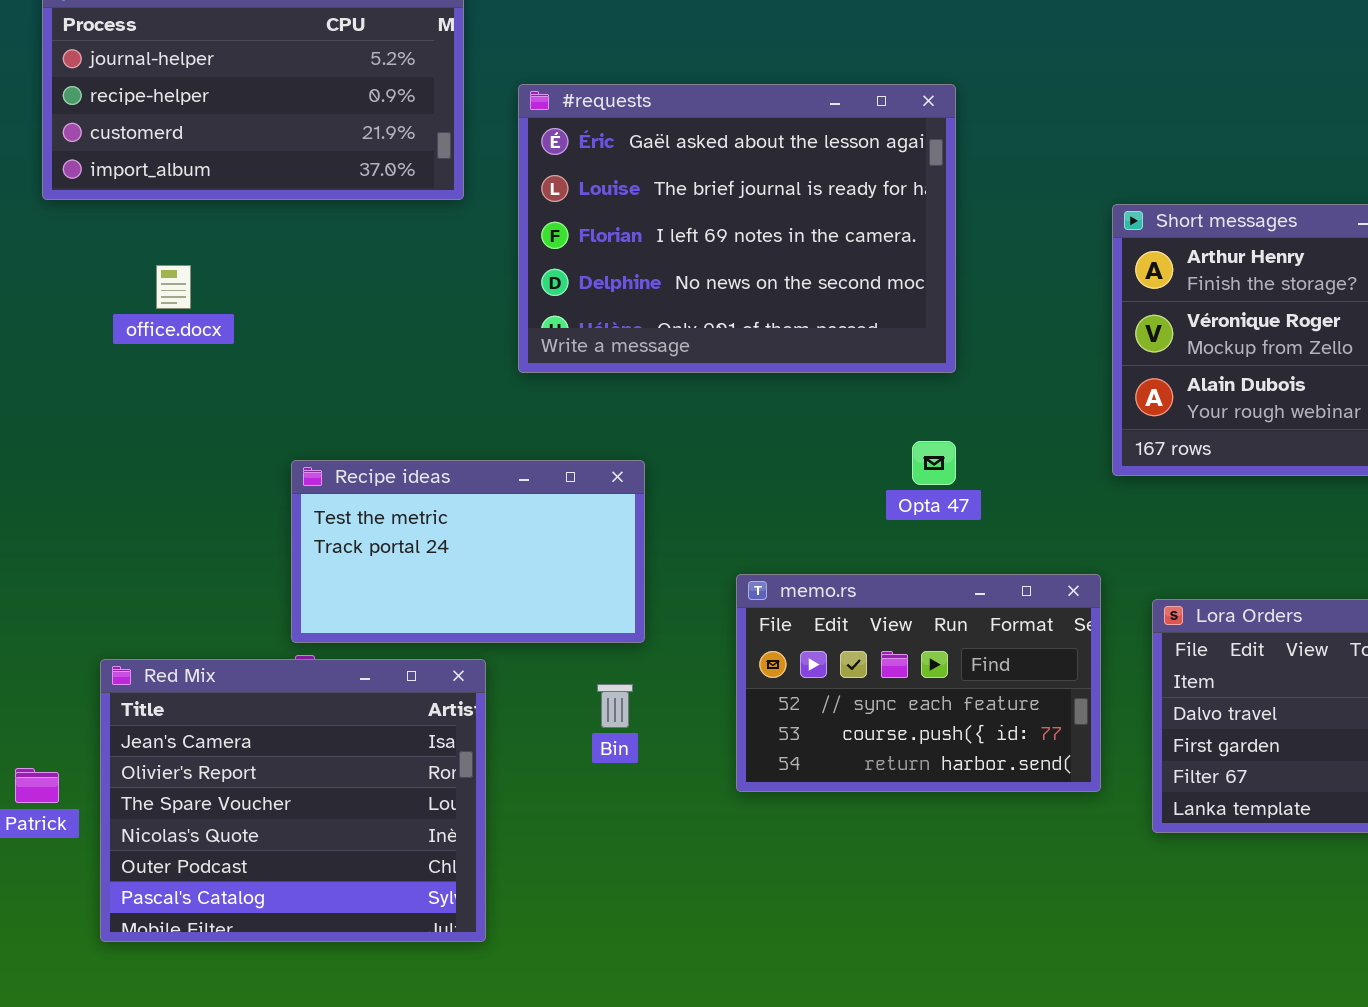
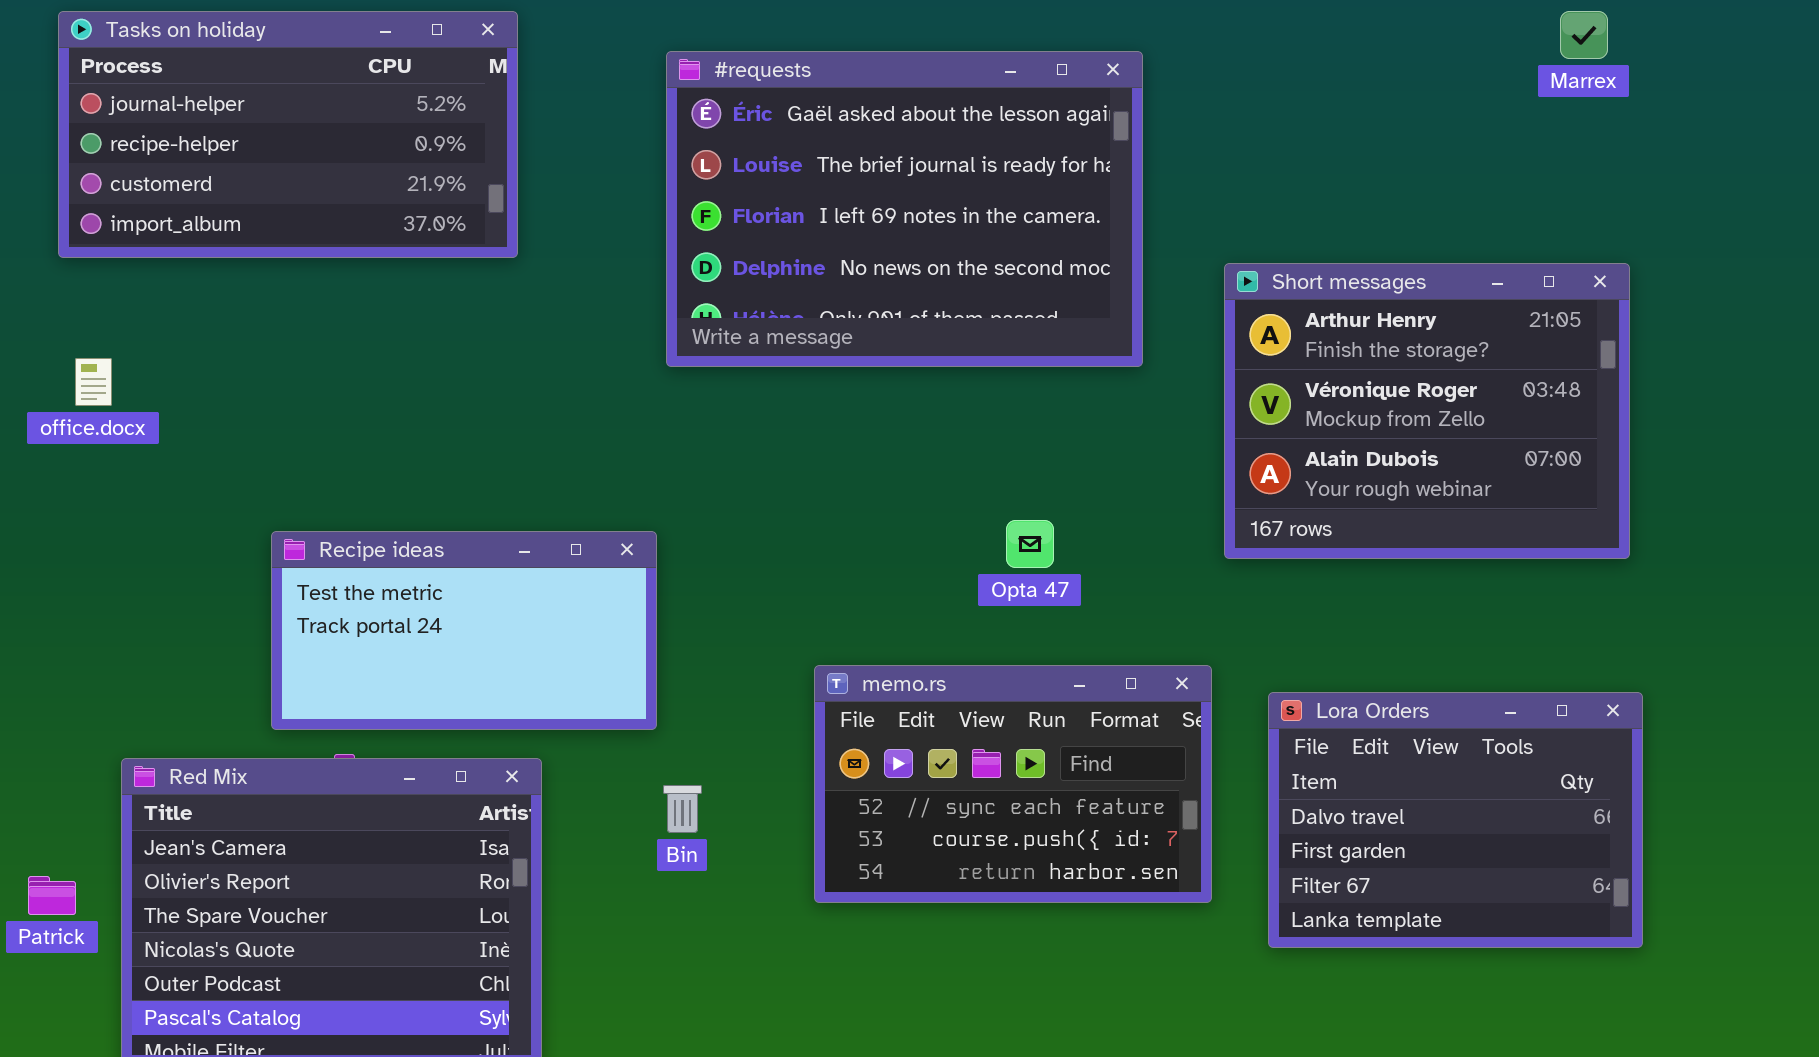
#requests: [518,84,956,373] -> [666,51,1143,367], moved
office.docx: [156,265,191,309] -> [75,358,112,406], moved
Recipe ideas: [291,460,645,643] -> [271,531,657,730], moved

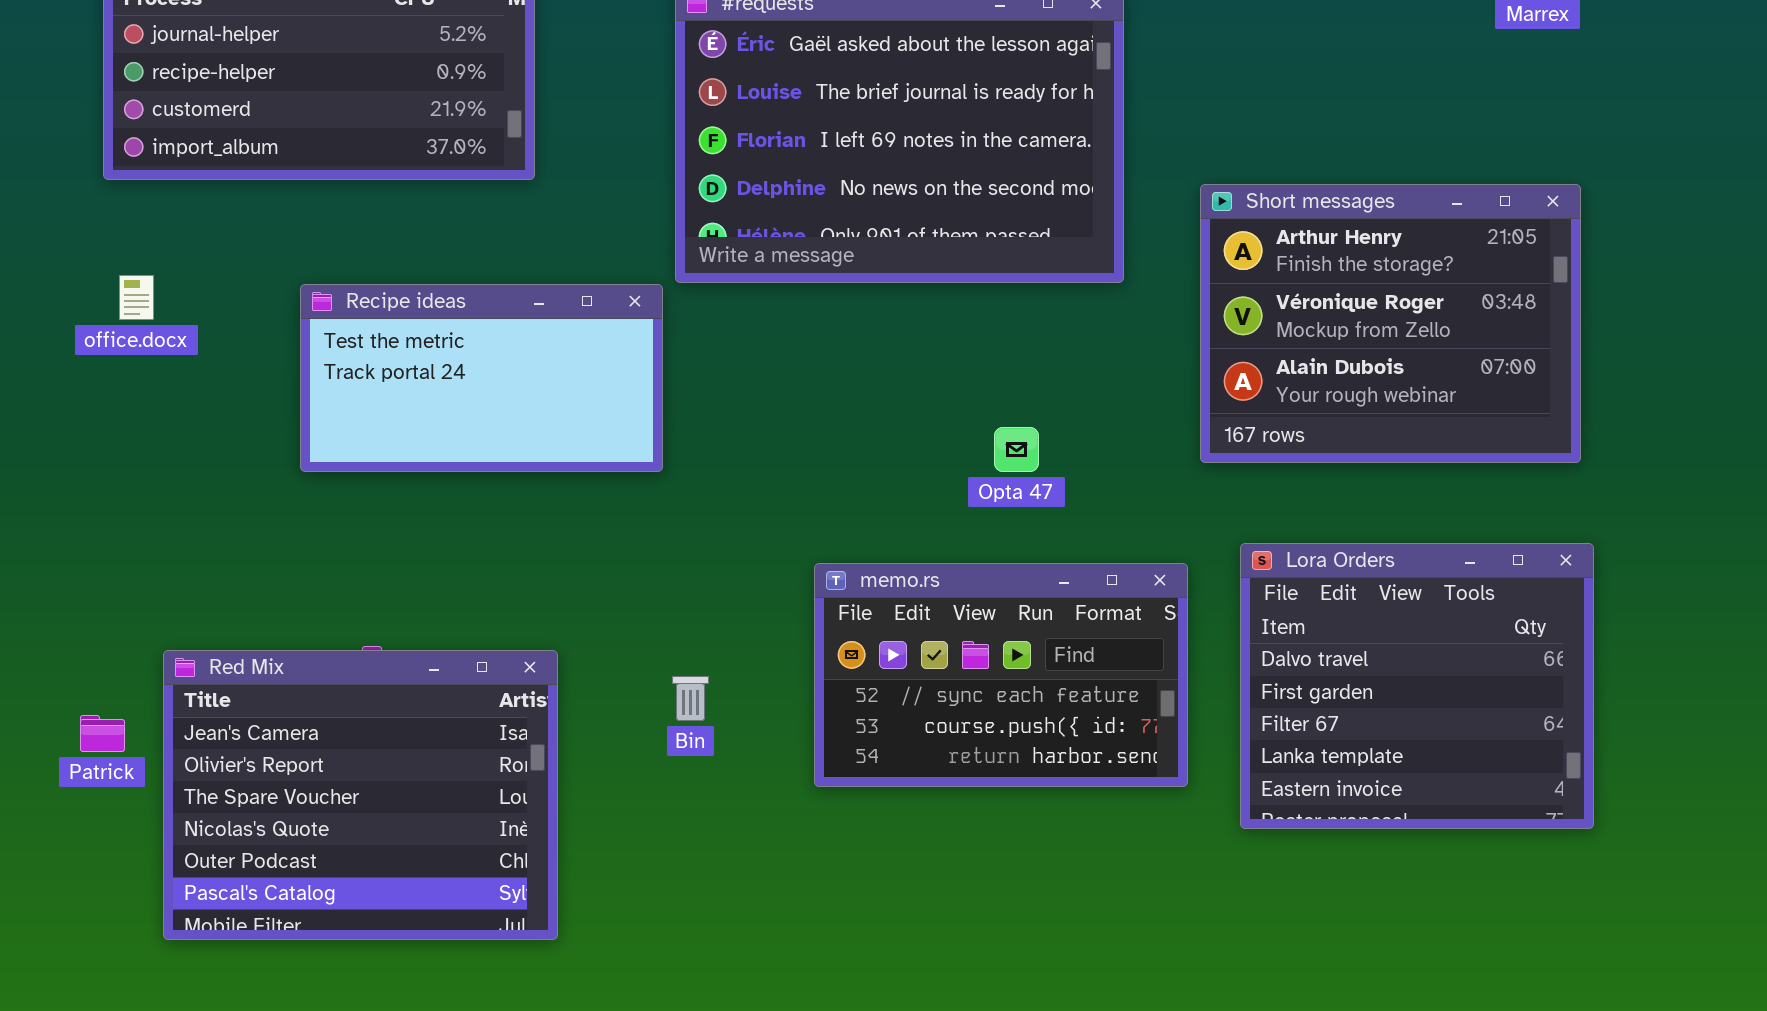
Recipe ideas: [271,531,657,730] -> [300,284,663,472], moved
Lora Orders: [1268,692,1643,948] -> [1240,543,1594,829], resized
Patrick: [28,876,76,915] -> [80,715,125,752], moved

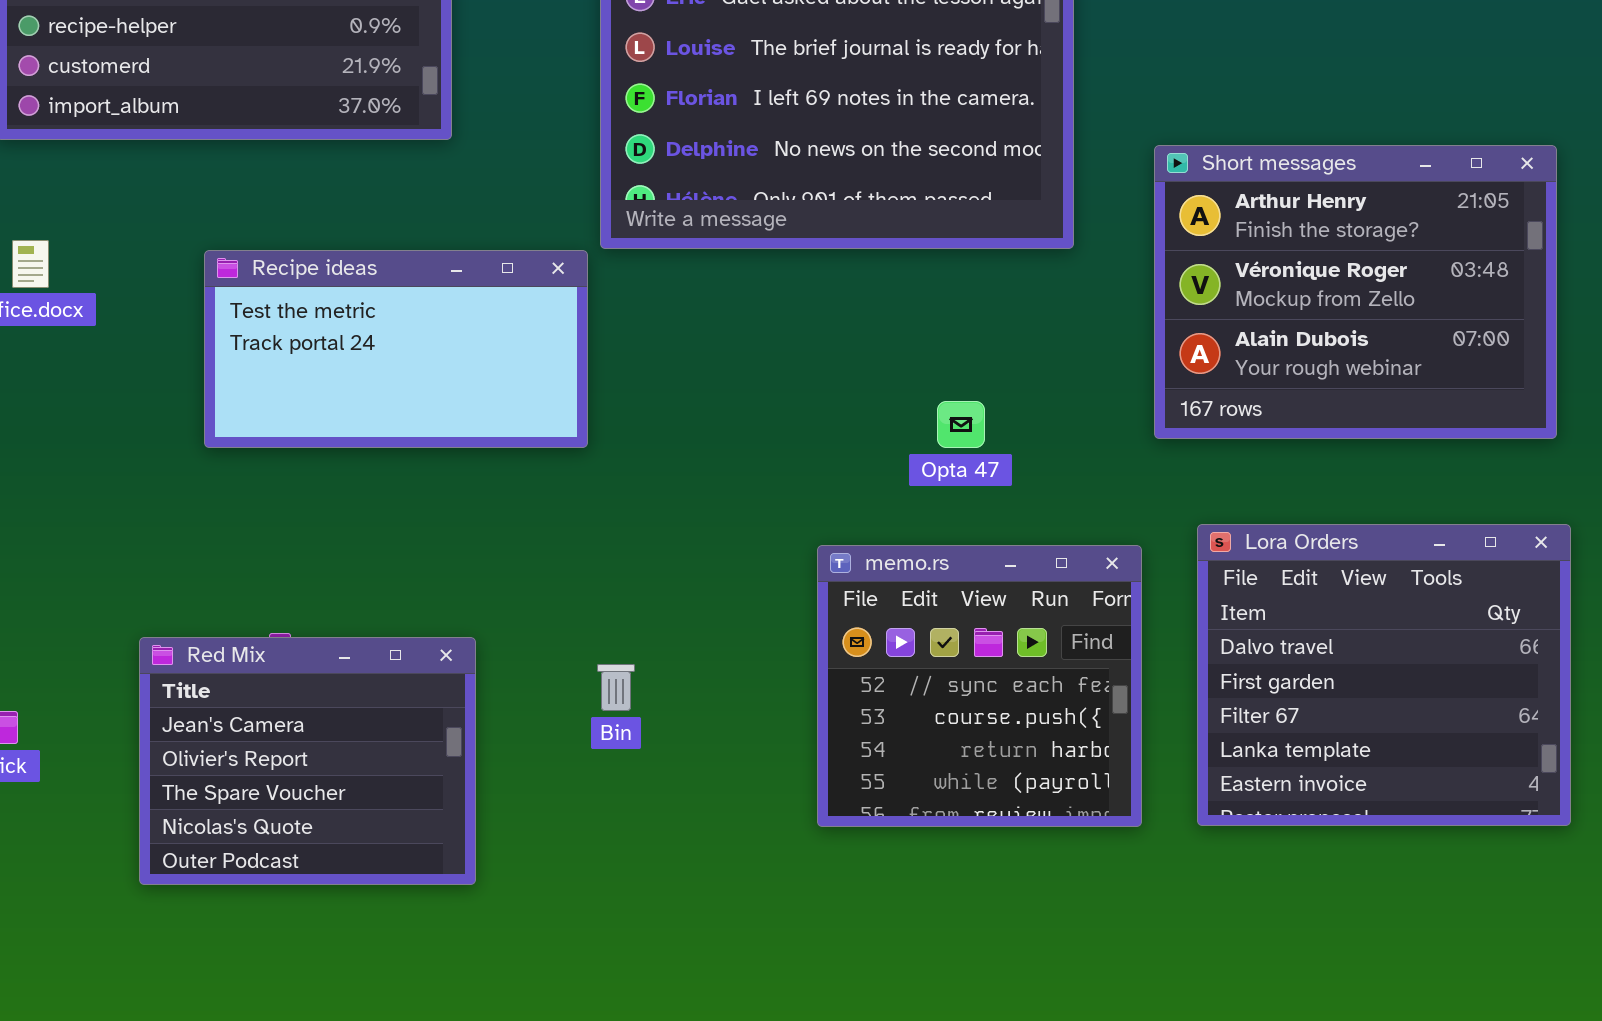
memo.rs: [814,563,1188,787] -> [817,545,1142,827], resized
Red Mix: [163,650,558,940] -> [139,637,476,885], resized

